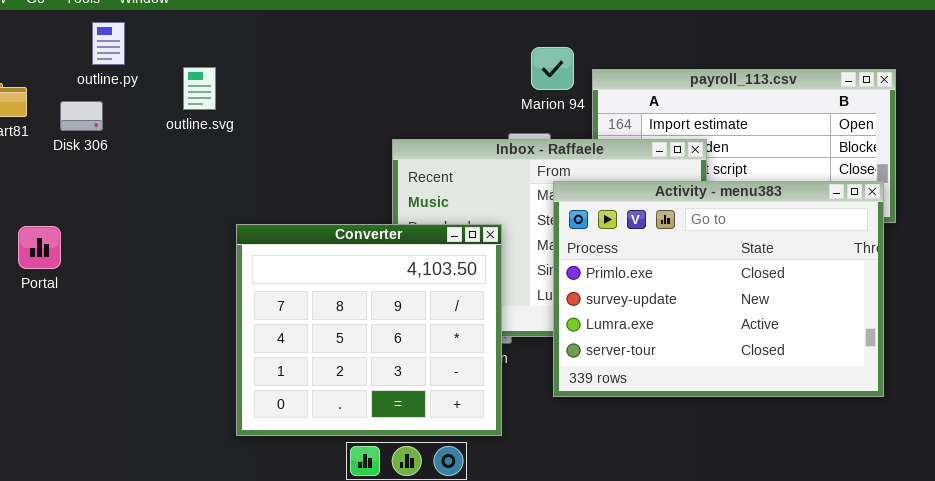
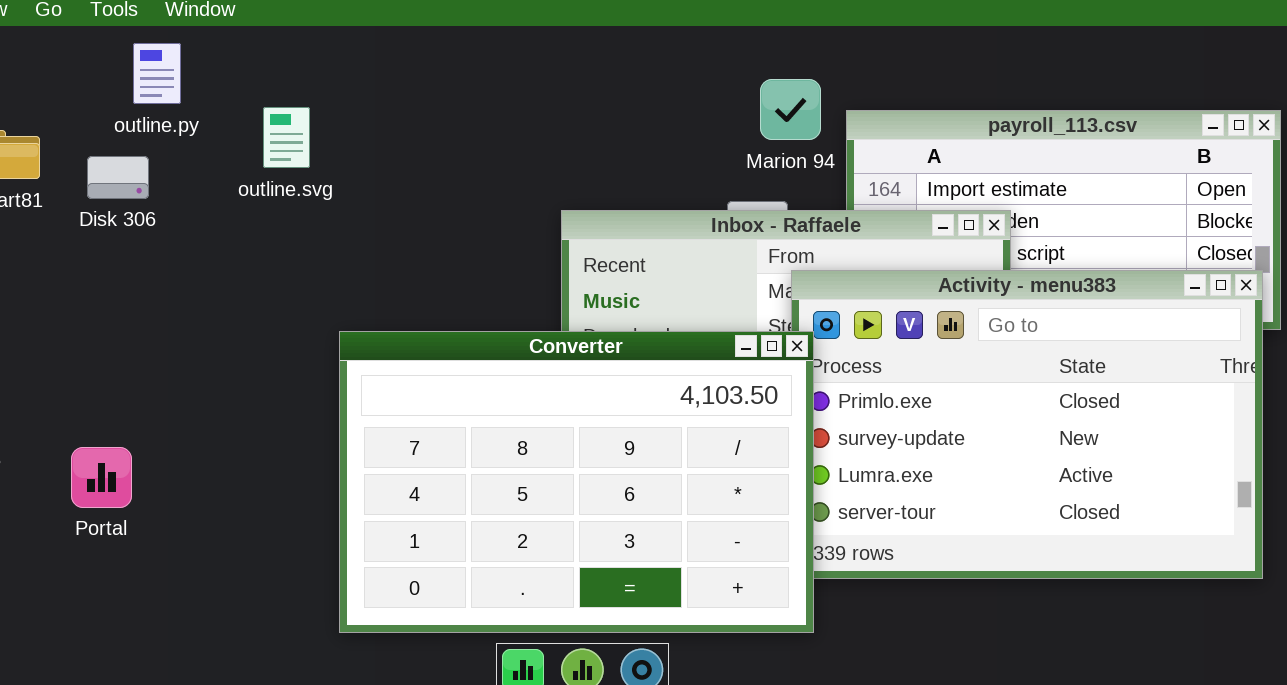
Converter: [236,224,502,436] -> [339,331,814,633], resized
Portal: [18,226,61,269] -> [71,447,132,508], moved

